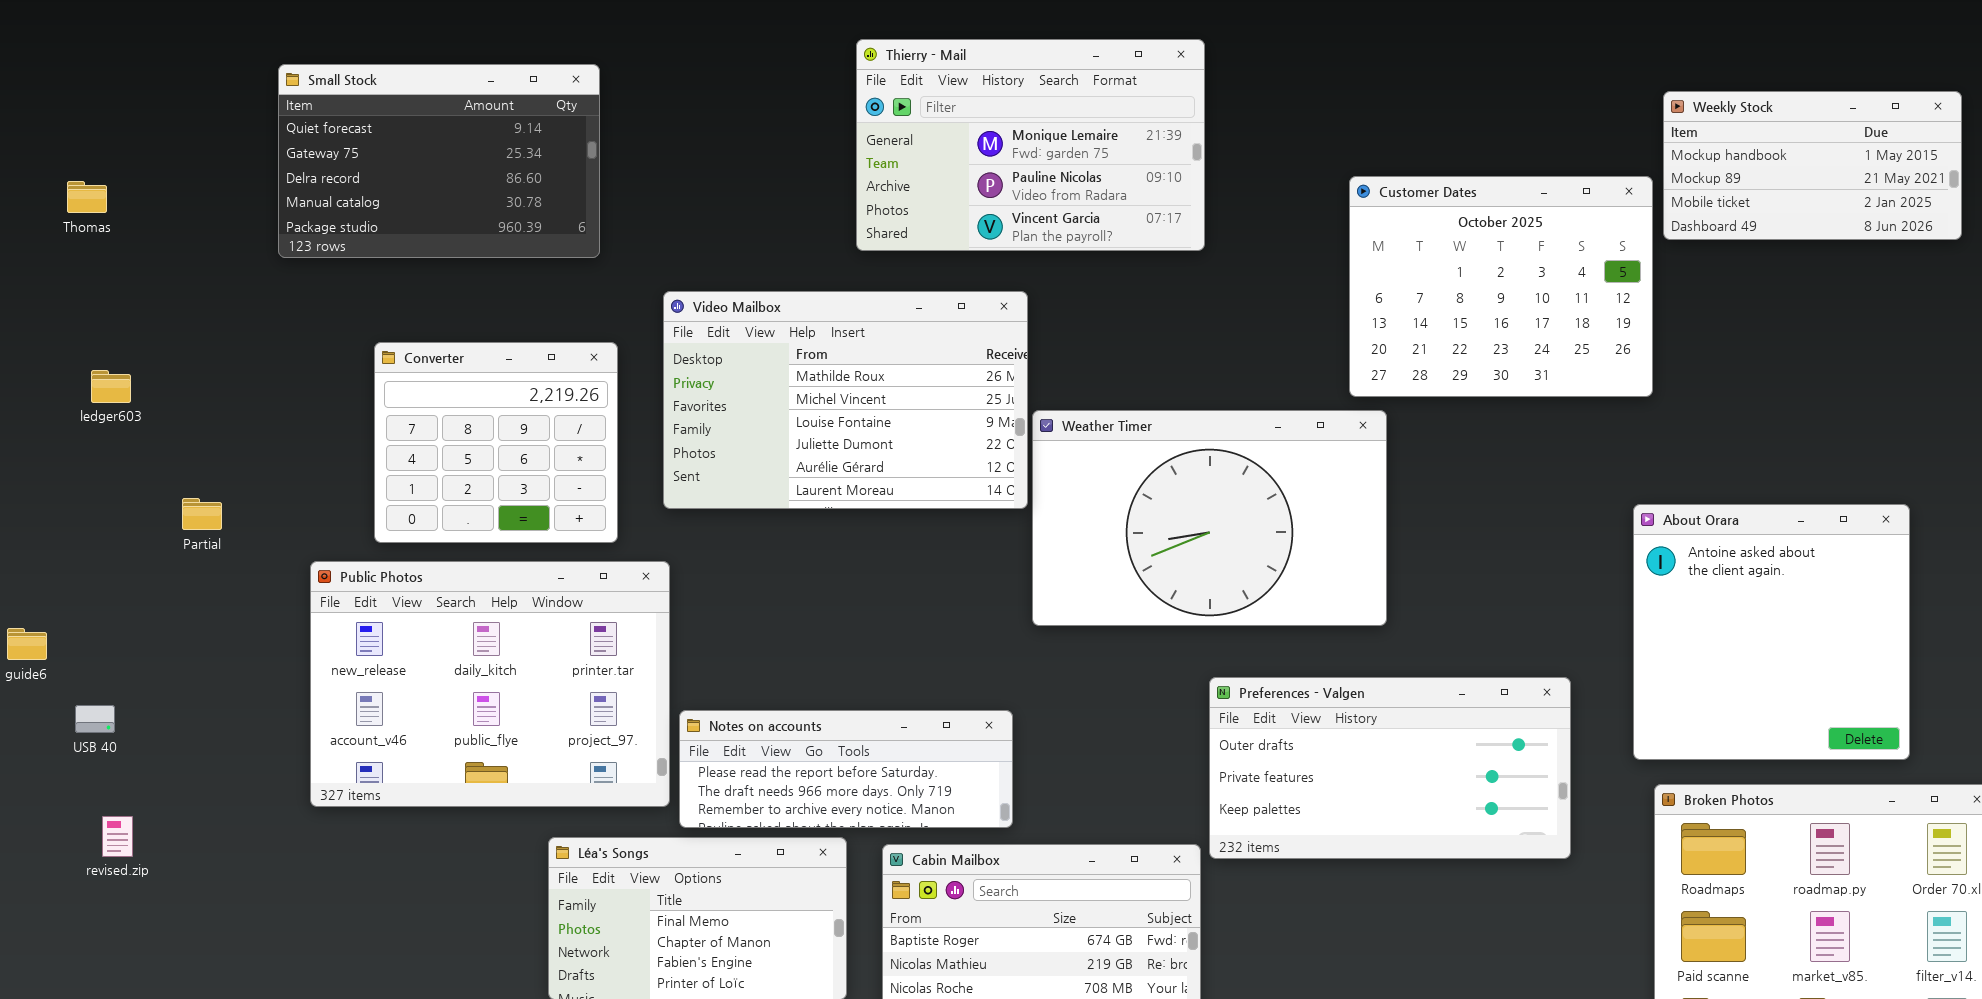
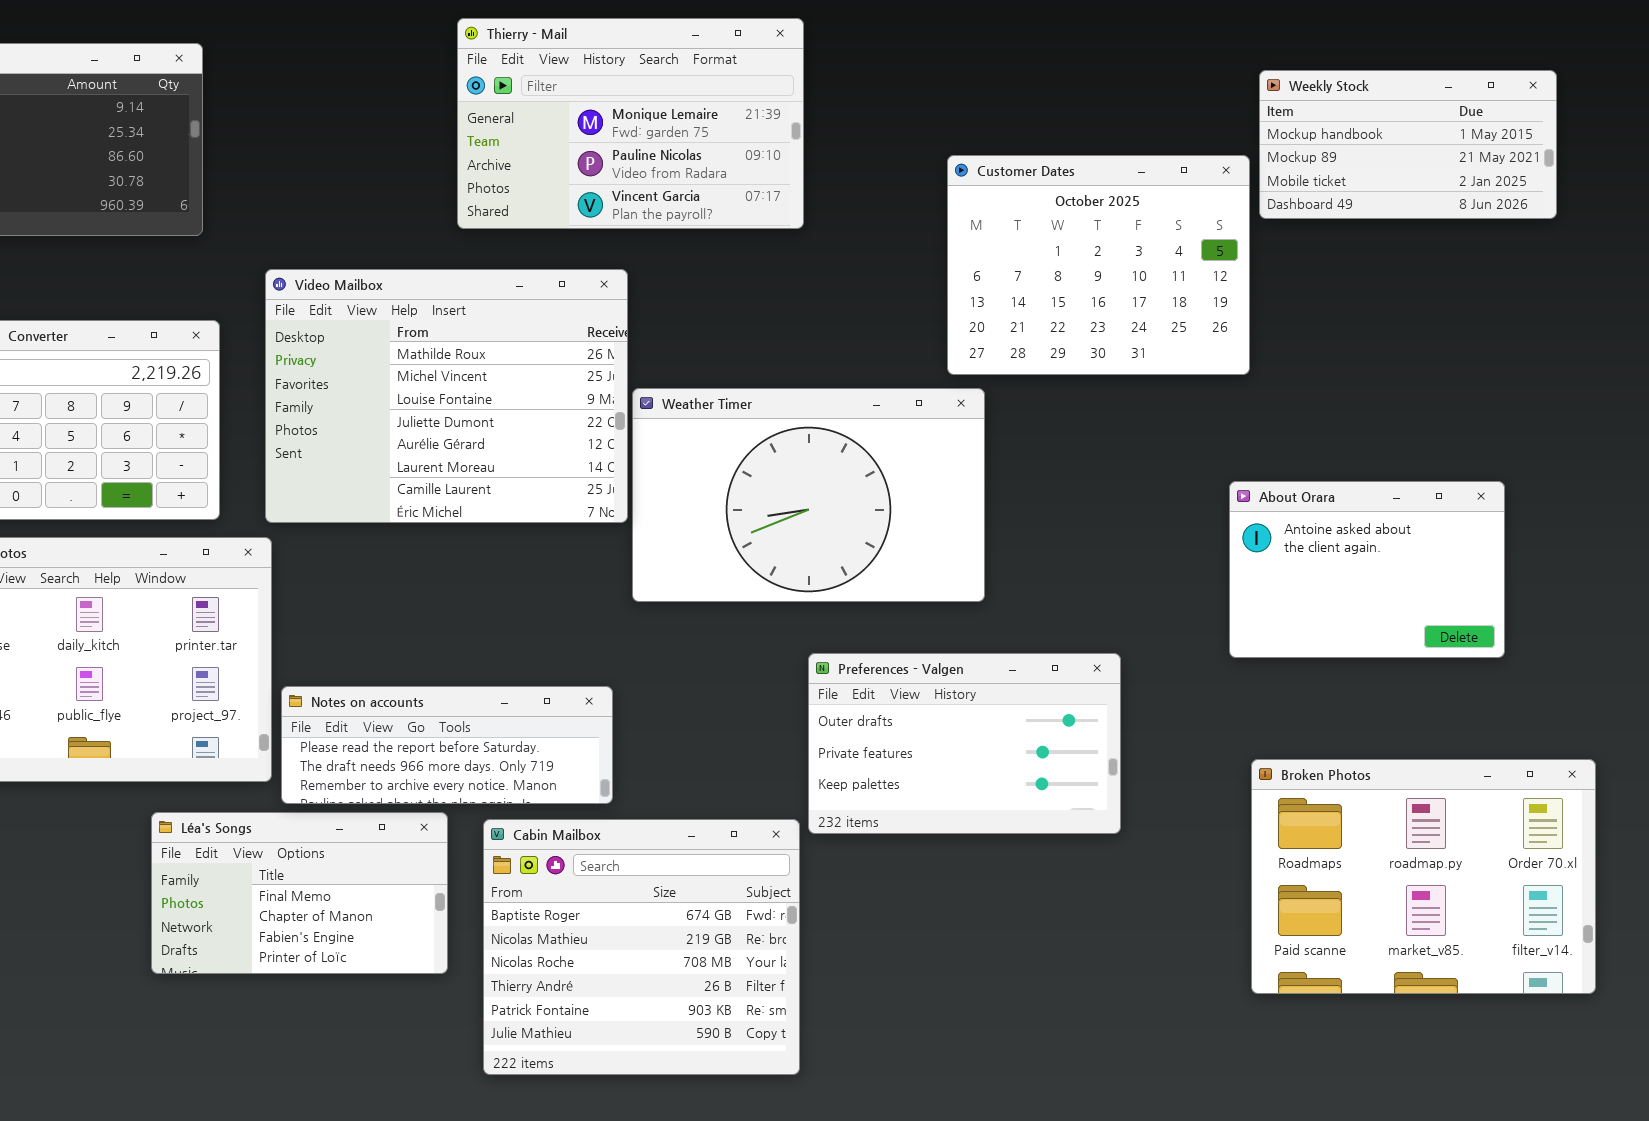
Video Mailbox: [663,291,1028,509] -> [265,269,628,523], resized
About Orara: [1633,504,1910,760] -> [1229,481,1505,658], resized
Preferences - Valgen: [1209,677,1571,859] -> [808,653,1121,834], resized

